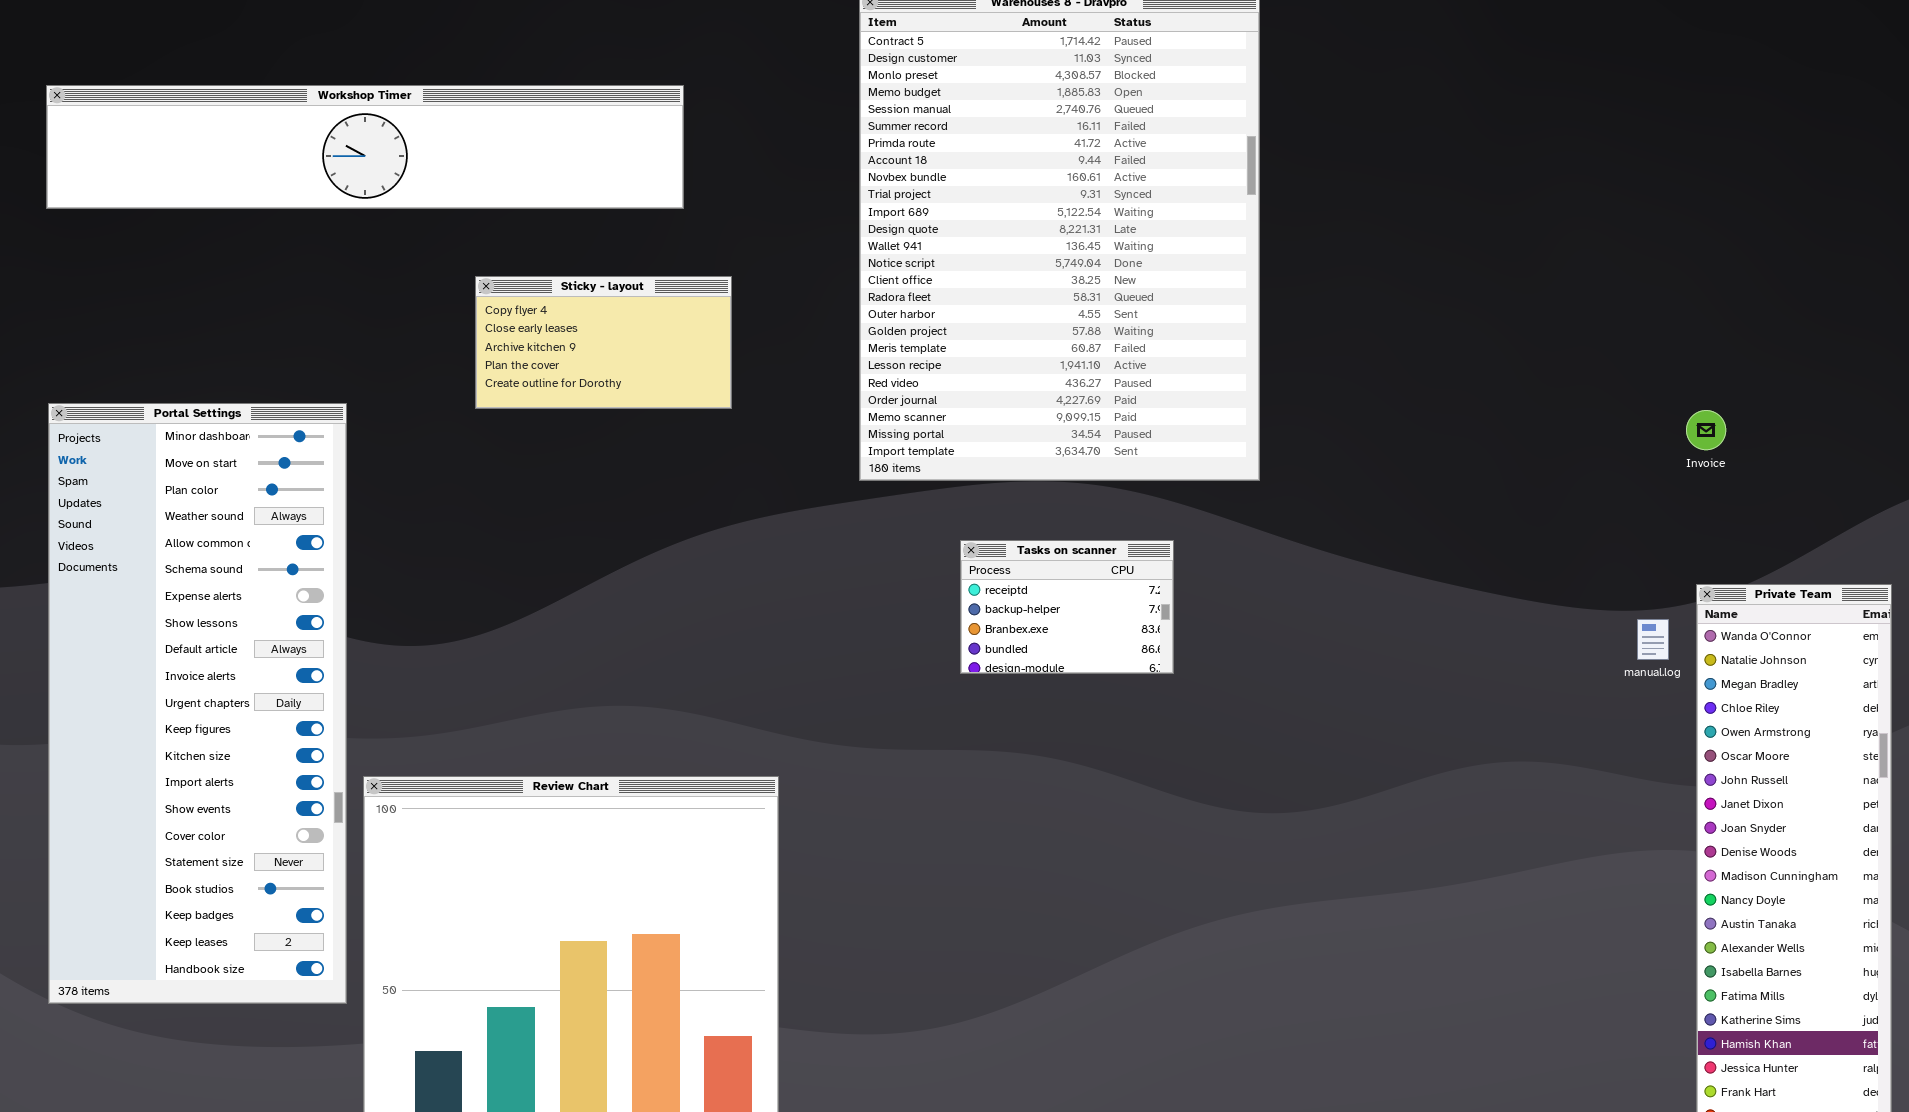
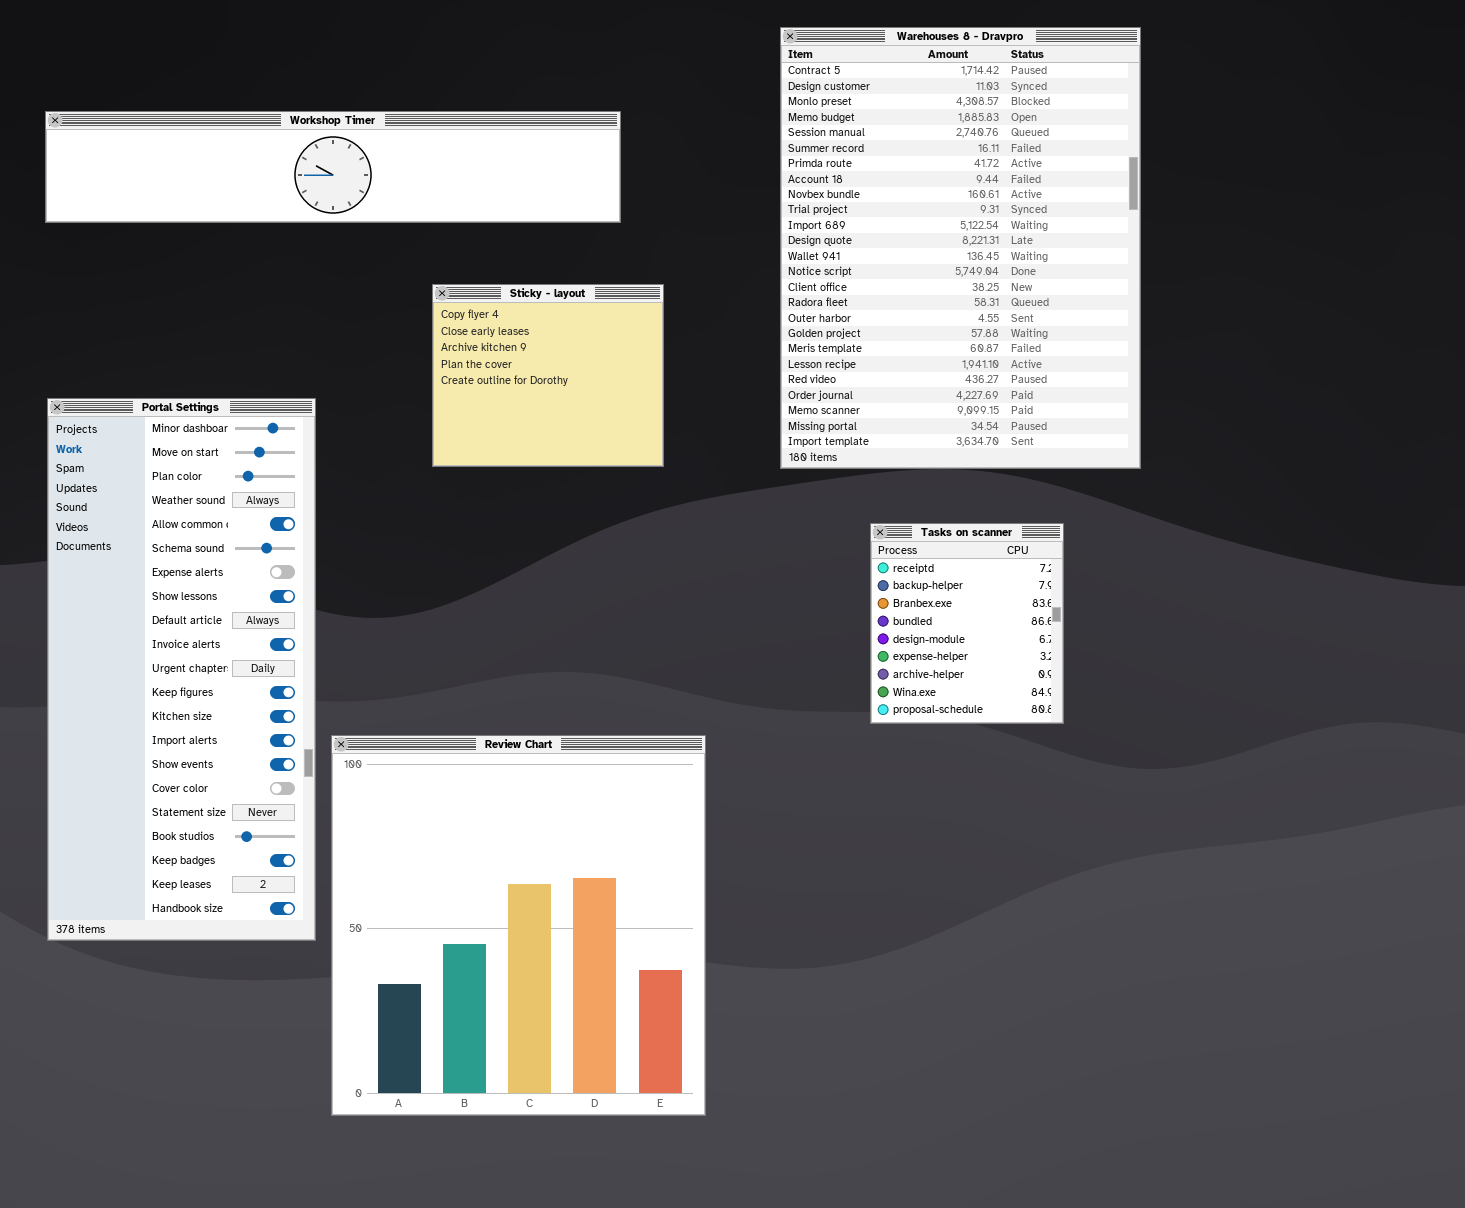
Sticky - layout: [475,276,732,409] -> [432,284,664,467], resized
Tasks on scanner: [960,540,1174,674] -> [870,523,1064,724], resized

